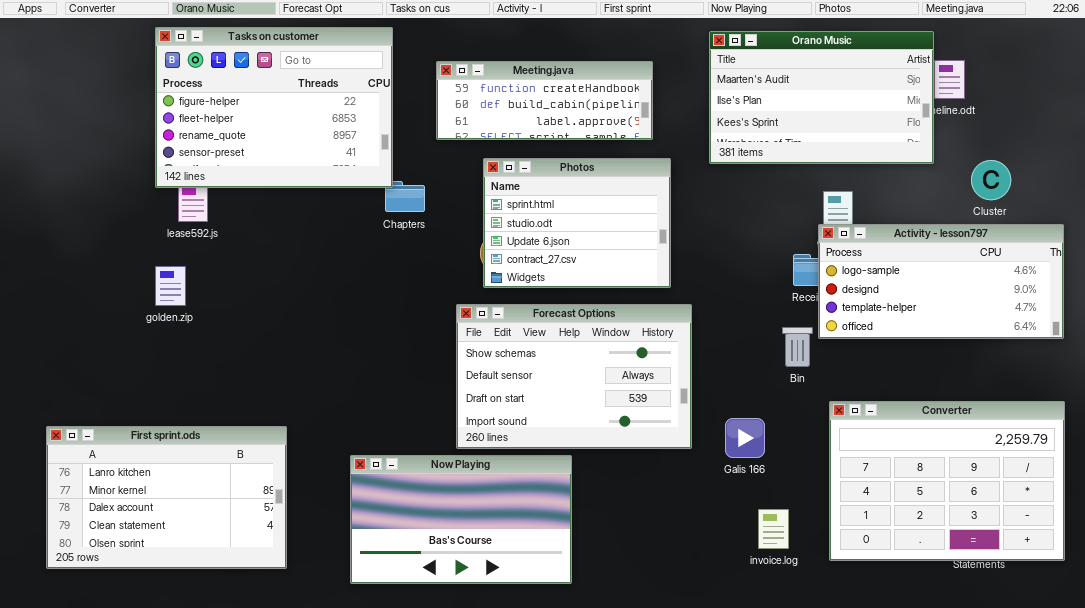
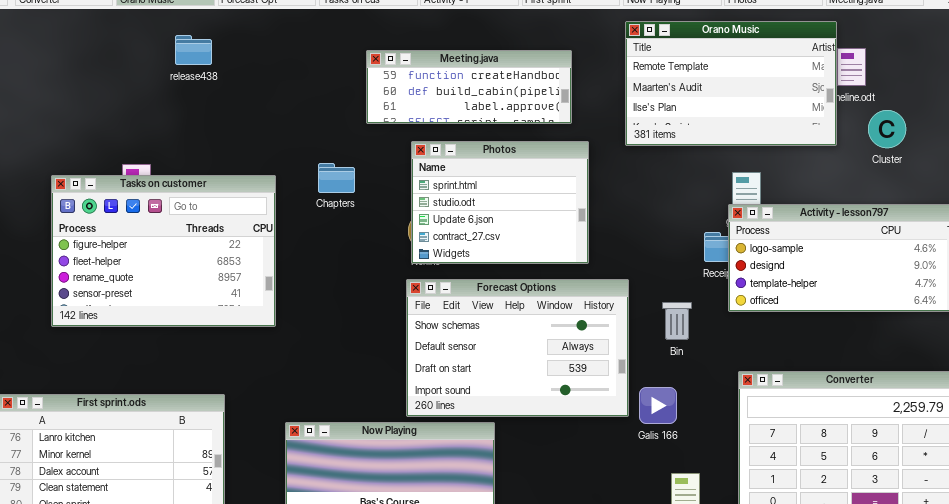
Tasks on customer: [155,27,393,188] -> [51,175,276,327], moved
Orano Music: [709,31,934,164] -> [625,21,837,146], scrolled up 1 row
Cluster: [971,160,1011,200] -> [868,110,906,148], moved
Forecast Options: [456,304,692,449] -> [406,279,629,417], moved
Bin: [782,327,813,367] -> [662,302,692,340], moved

